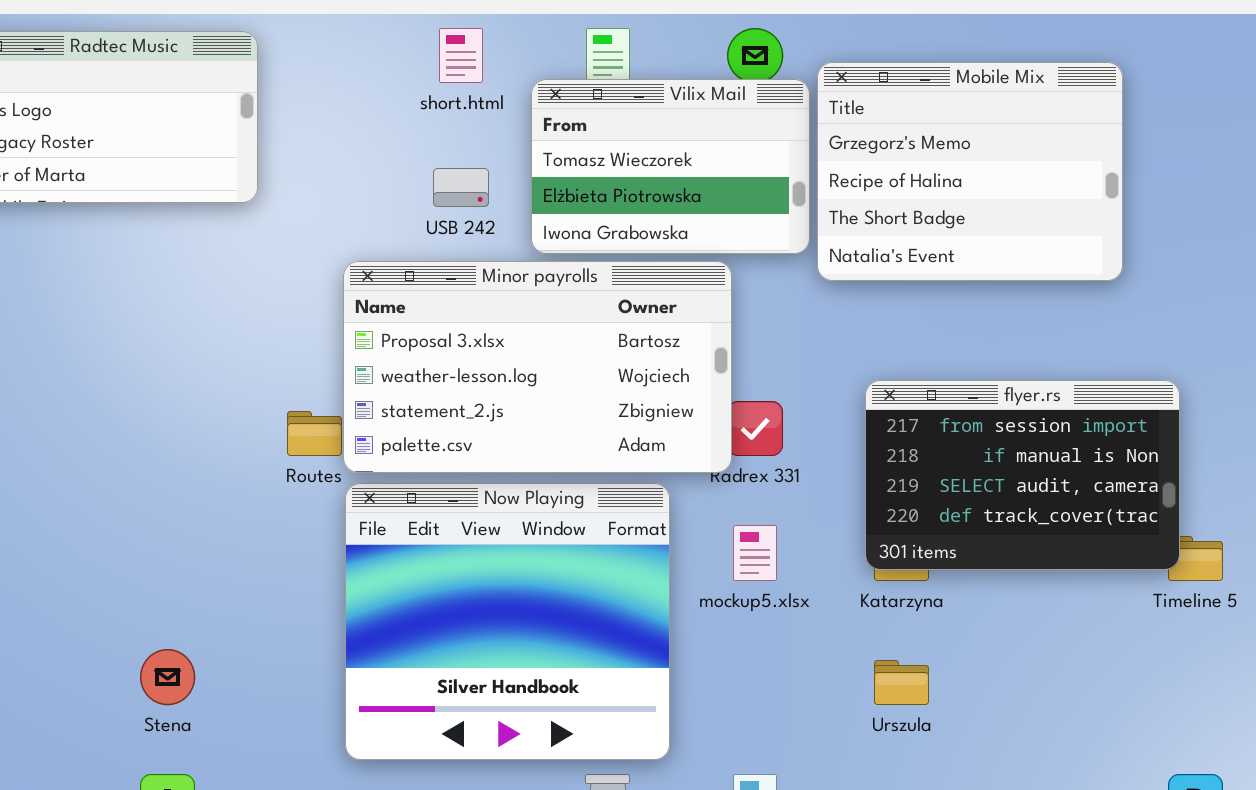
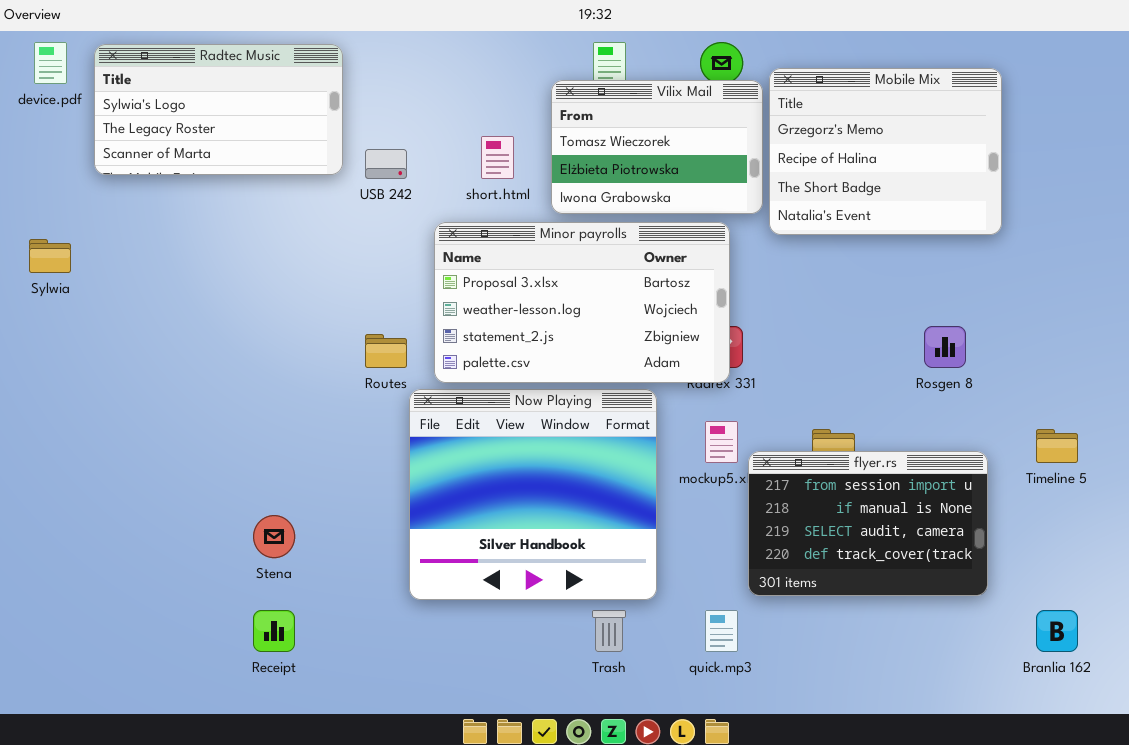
short.html: [439,28,483,83] -> [481,136,514,179], moved
USB 242: [433,168,489,207] -> [365,149,407,179], moved
Minor payrolls: [343,261,732,473] -> [434,222,730,383], moved
flyer.rs: [865,380,1180,570] -> [748,451,988,596], moved

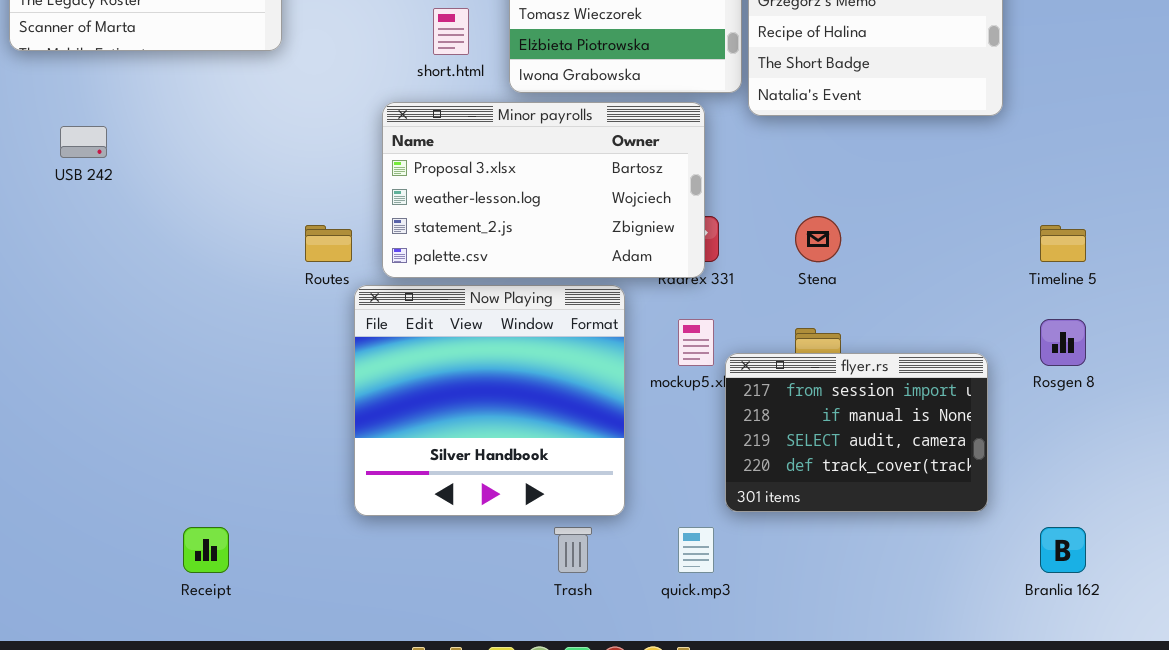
USB 242: [365,149,407,179] -> [60,126,107,158], moved
Rosgen 8: [924,326,966,368] -> [1040,319,1086,366], moved
Timeline 5: [1036,429,1078,463] -> [1040,225,1086,262], moved
Stena: [253,515,295,558] -> [795,216,841,262], moved

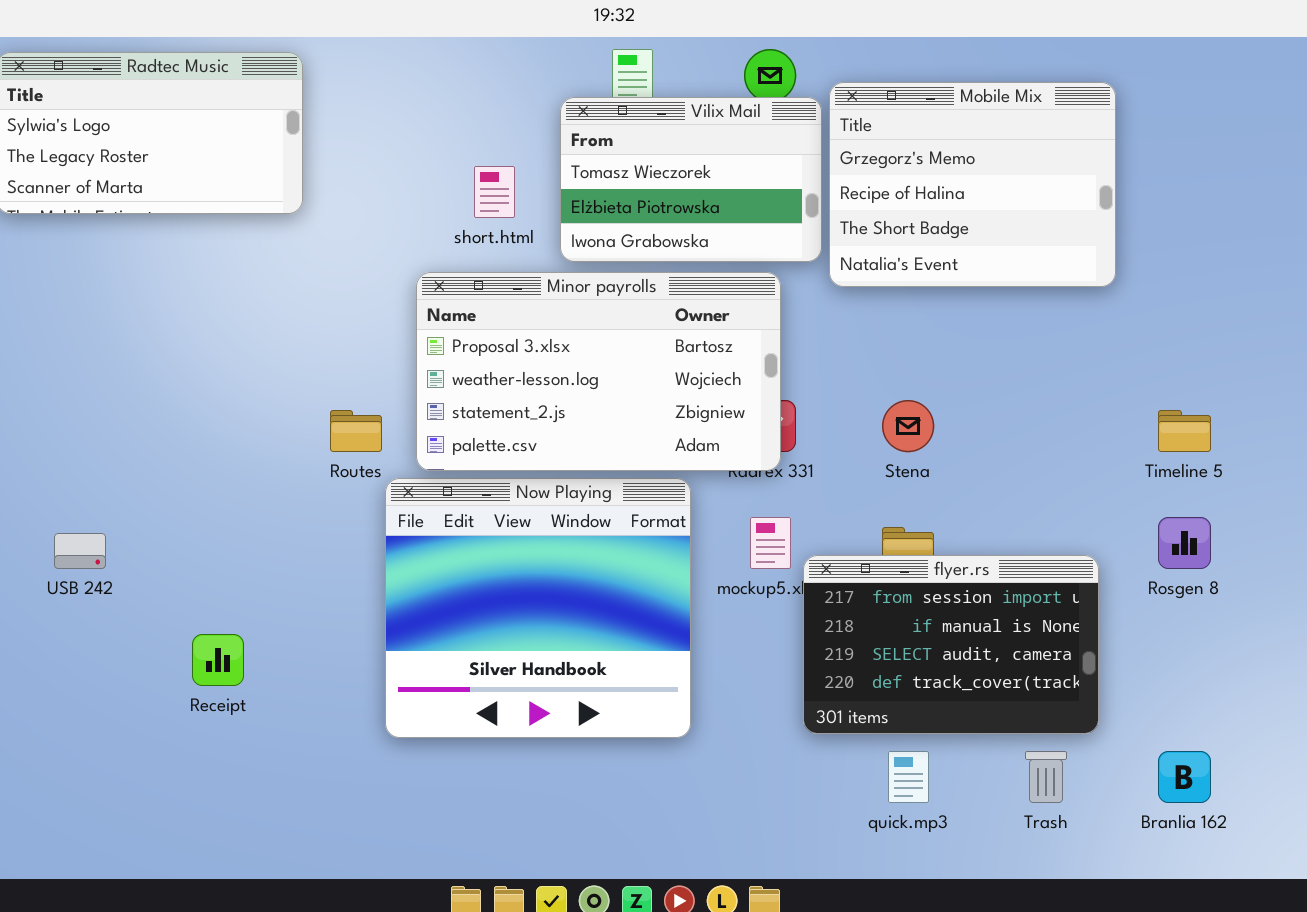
USB 242: [60,126,107,158] -> [54,533,106,569], moved
Receipt: [183,527,229,573] -> [192,634,244,686], moved
Trash: [554,527,592,573] -> [1025,751,1067,803], moved
quick.mp3: [678,527,714,573] -> [888,751,929,803], moved

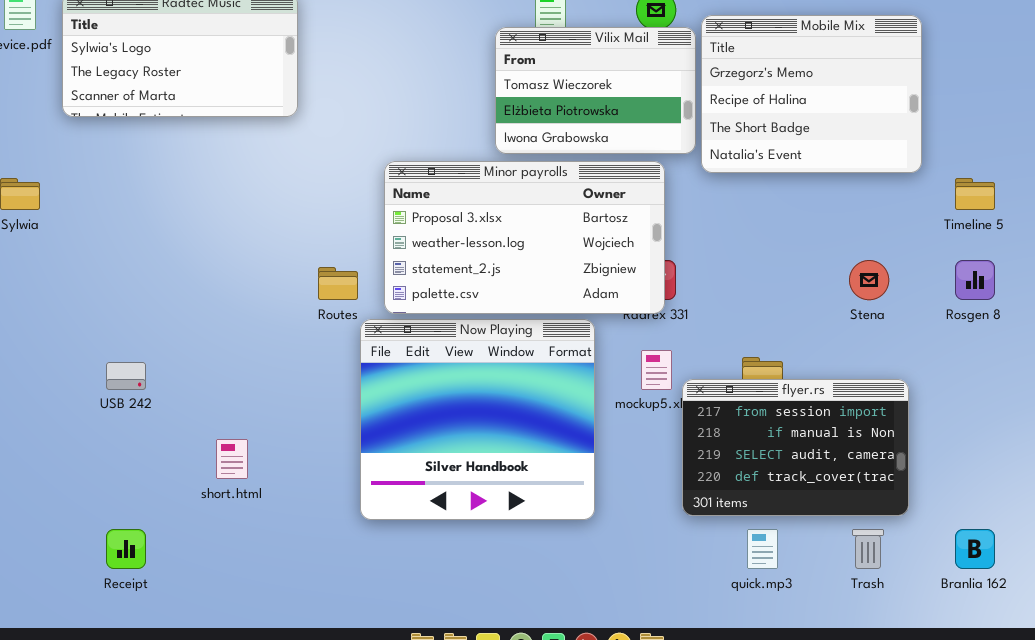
short.html: [474,166,515,218] -> [216,439,248,479], moved
Stena: [882,400,934,452] -> [849,260,889,300], moved
Timeline 5: [1158,410,1211,452] -> [955,178,995,210], moved
Rosgen 8: [1158,517,1211,569] -> [955,260,995,300], moved
Receipt: [192,634,244,686] -> [106,529,146,569], moved

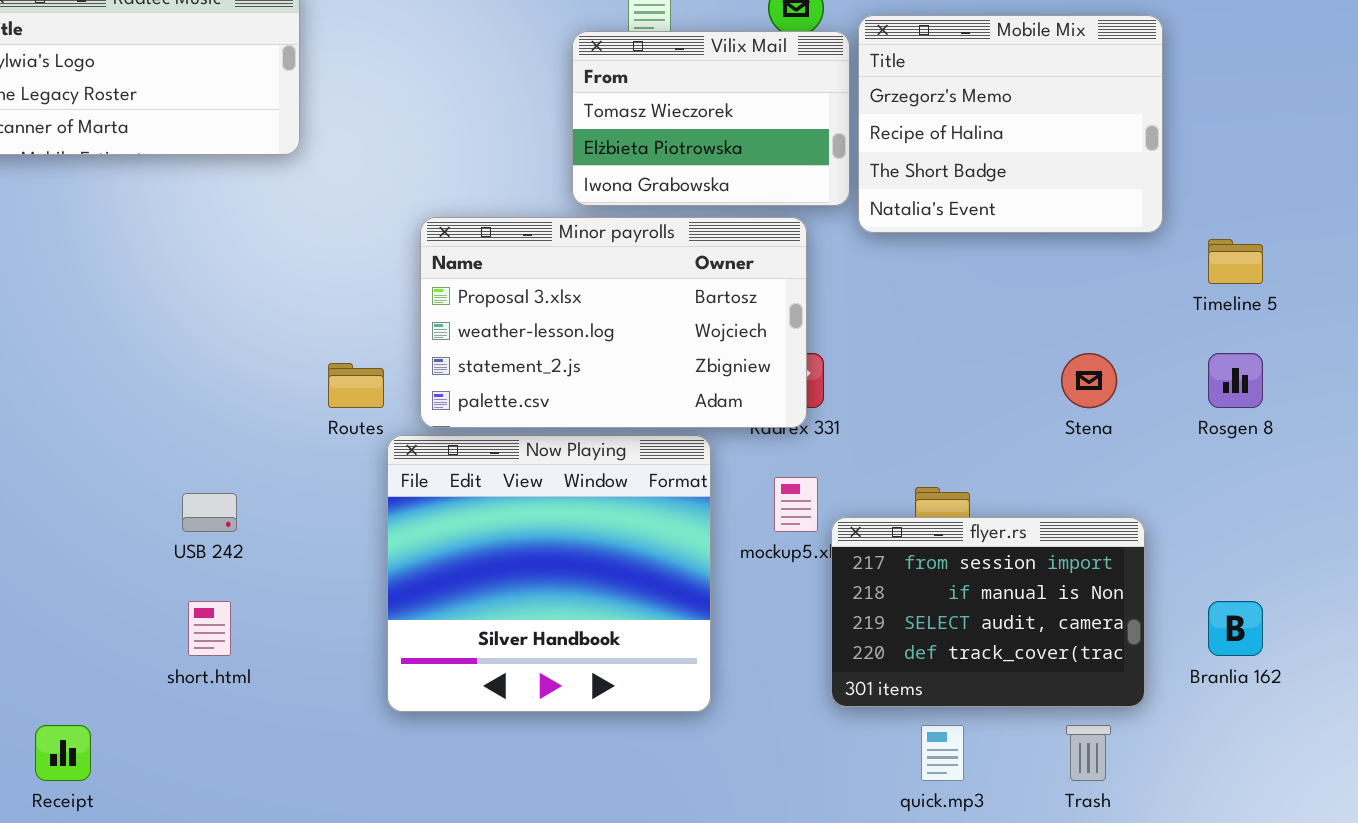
USB 242: [106,362,146,390] -> [182,493,237,532], moved
Branlia 162: [955,529,995,569] -> [1208,601,1263,656], moved

